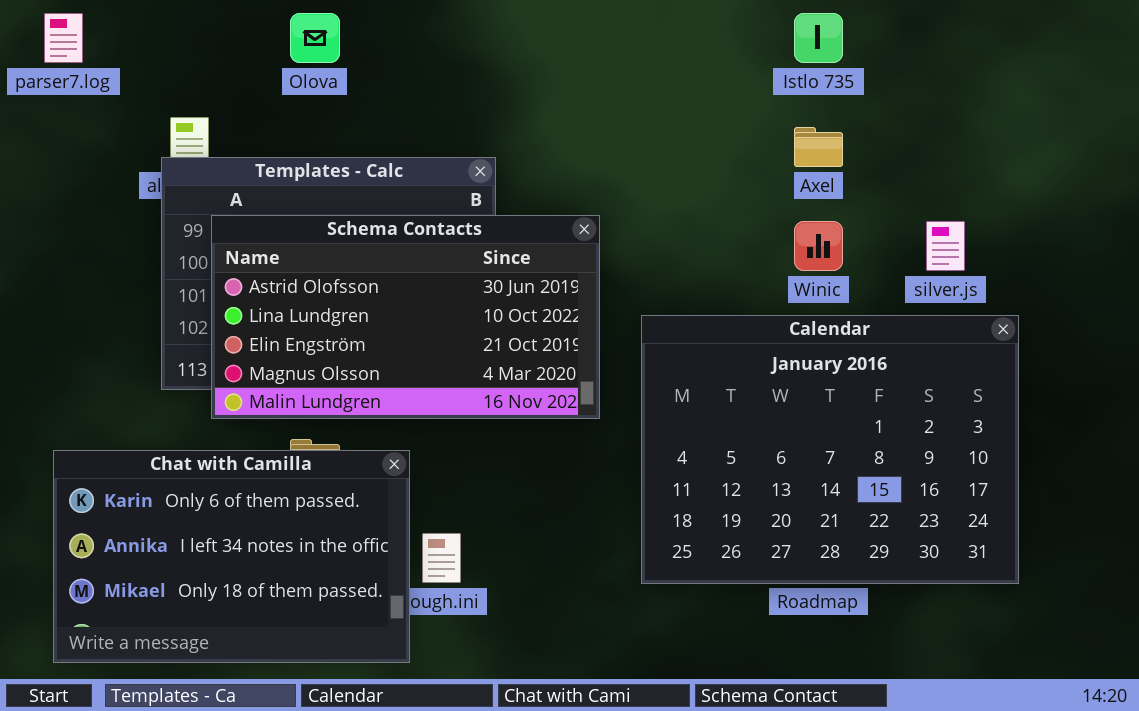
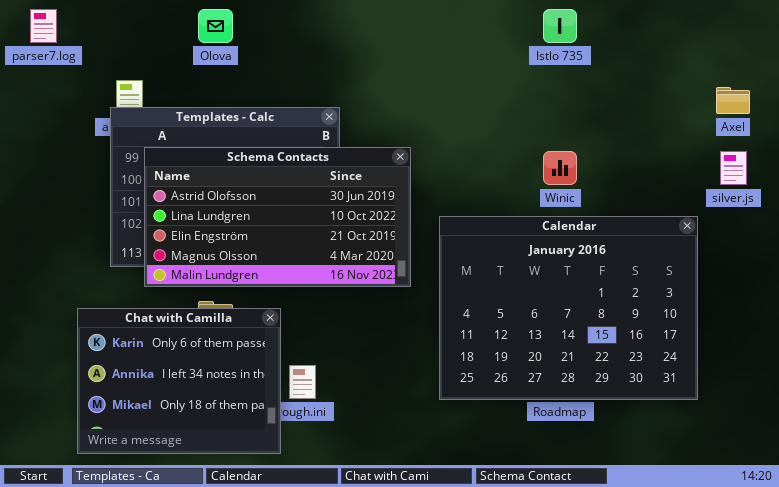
Axel: [794,127,843,167] -> [716,87,750,114], moved
silver.js: [926,221,965,271] -> [720,151,747,185], moved
Chat with Camilla: [53,450,410,663] -> [77,308,281,454], resized

